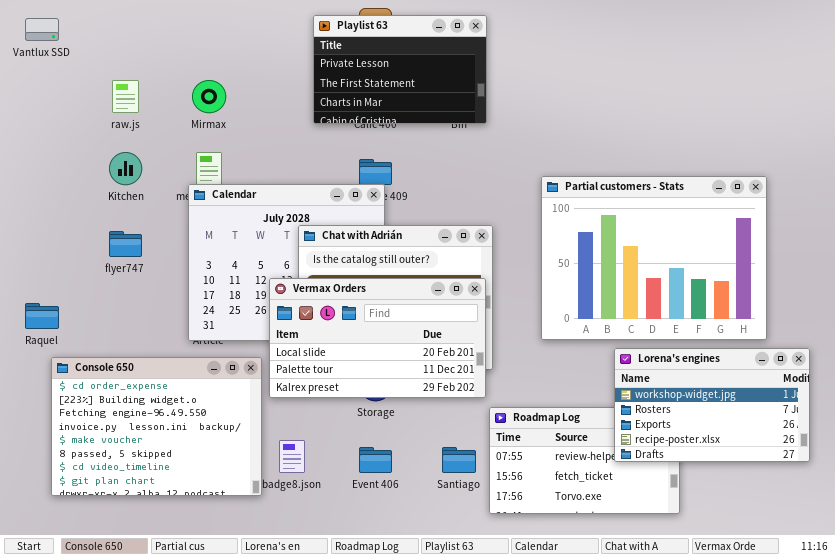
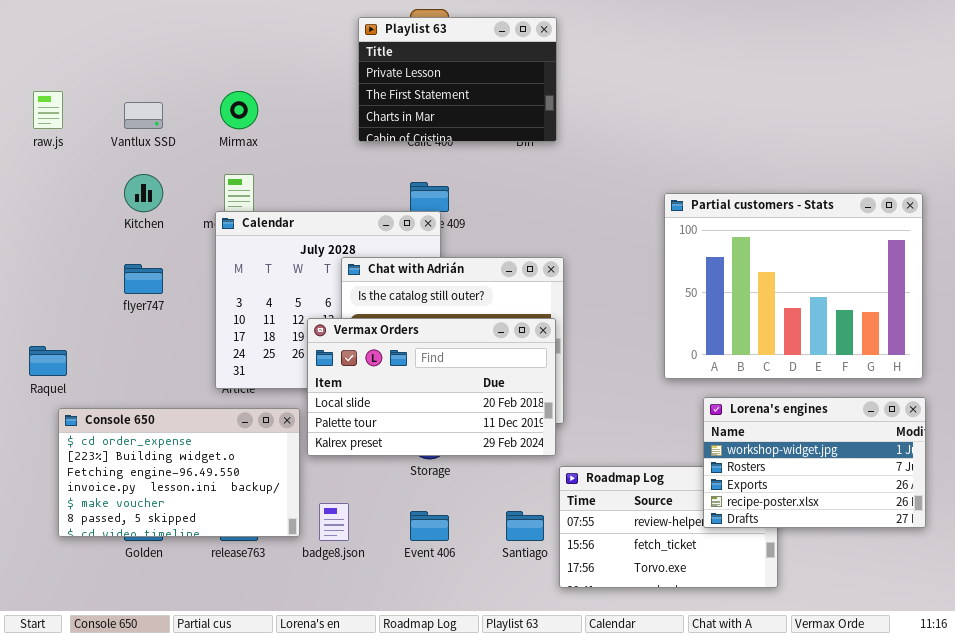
Vantlux SSD: [25,18,59,41] -> [124,102,163,129], moved
raw.js: [112,80,139,113] -> [33,91,63,129], moved
Partial customers - Stats: [541,176,767,340] -> [664,193,923,379], moved
Console 650: [51,357,262,496] -> [58,408,300,537], resized

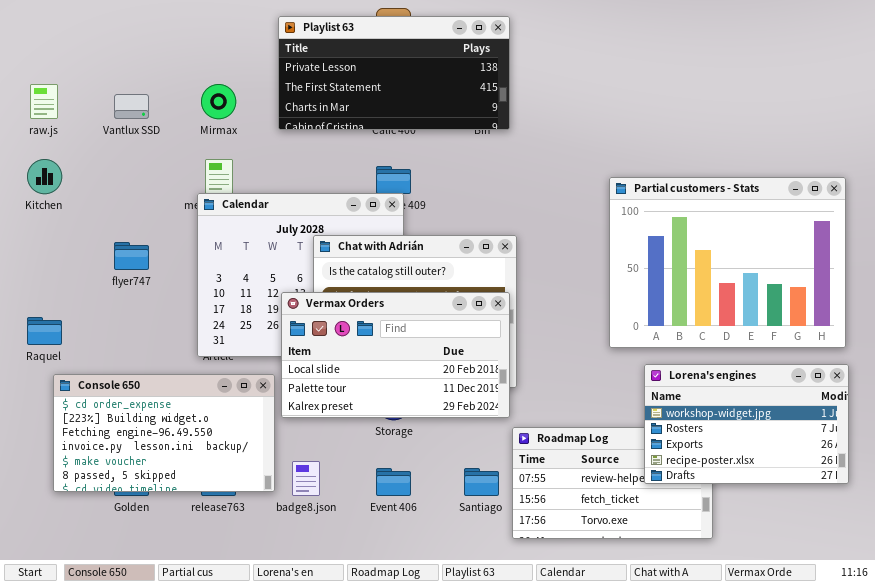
Playlist 63: [358,17,557,142] -> [278,16,510,130], resized
Kitchen: [124,174,163,212] -> [27,159,62,194], moved

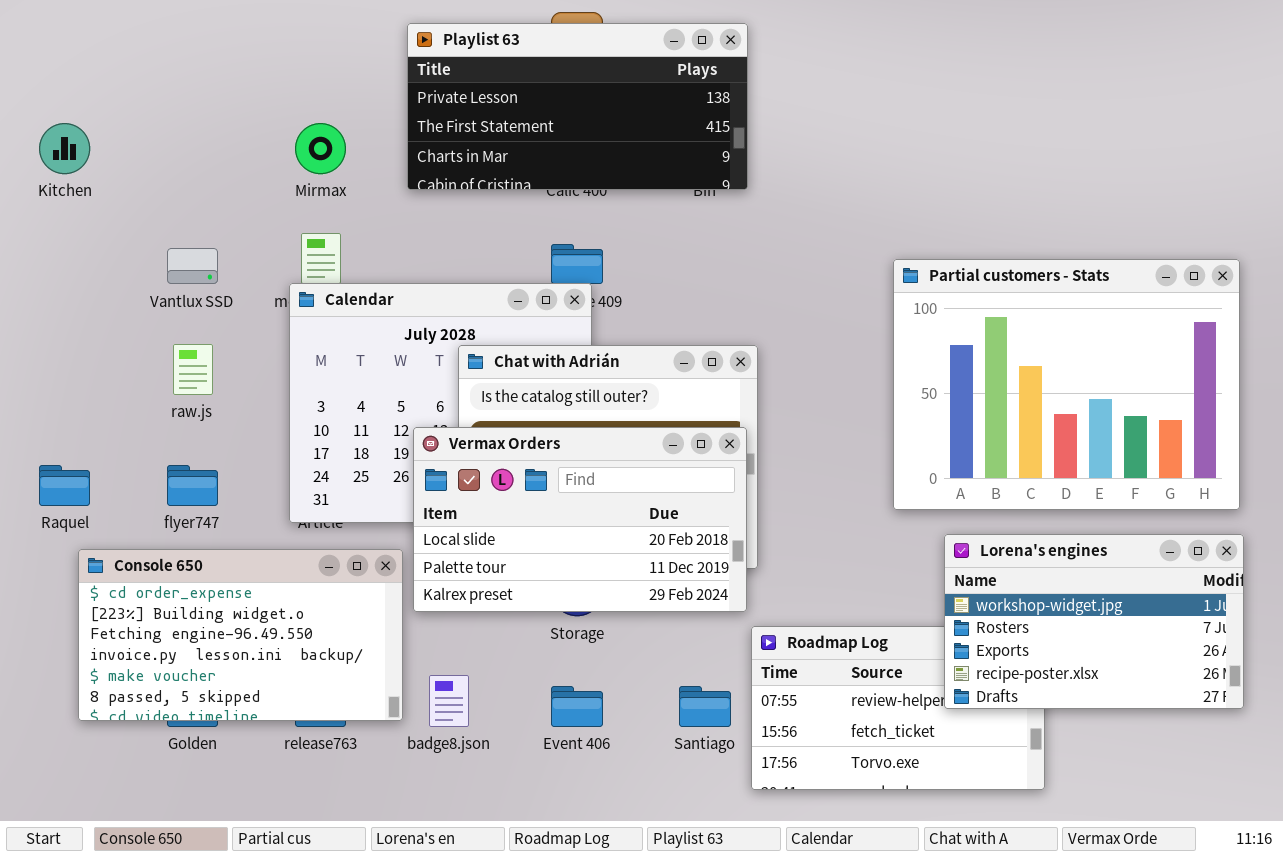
raw.js: [30,84,58,119] -> [173,344,213,395], moved
Vantlux SSD: [114,94,149,119] -> [167,248,218,284], moved
Kitchen: [27,159,62,194] -> [39,123,90,174], moved
flyer747: [114,242,149,270] -> [167,465,218,506], moved

